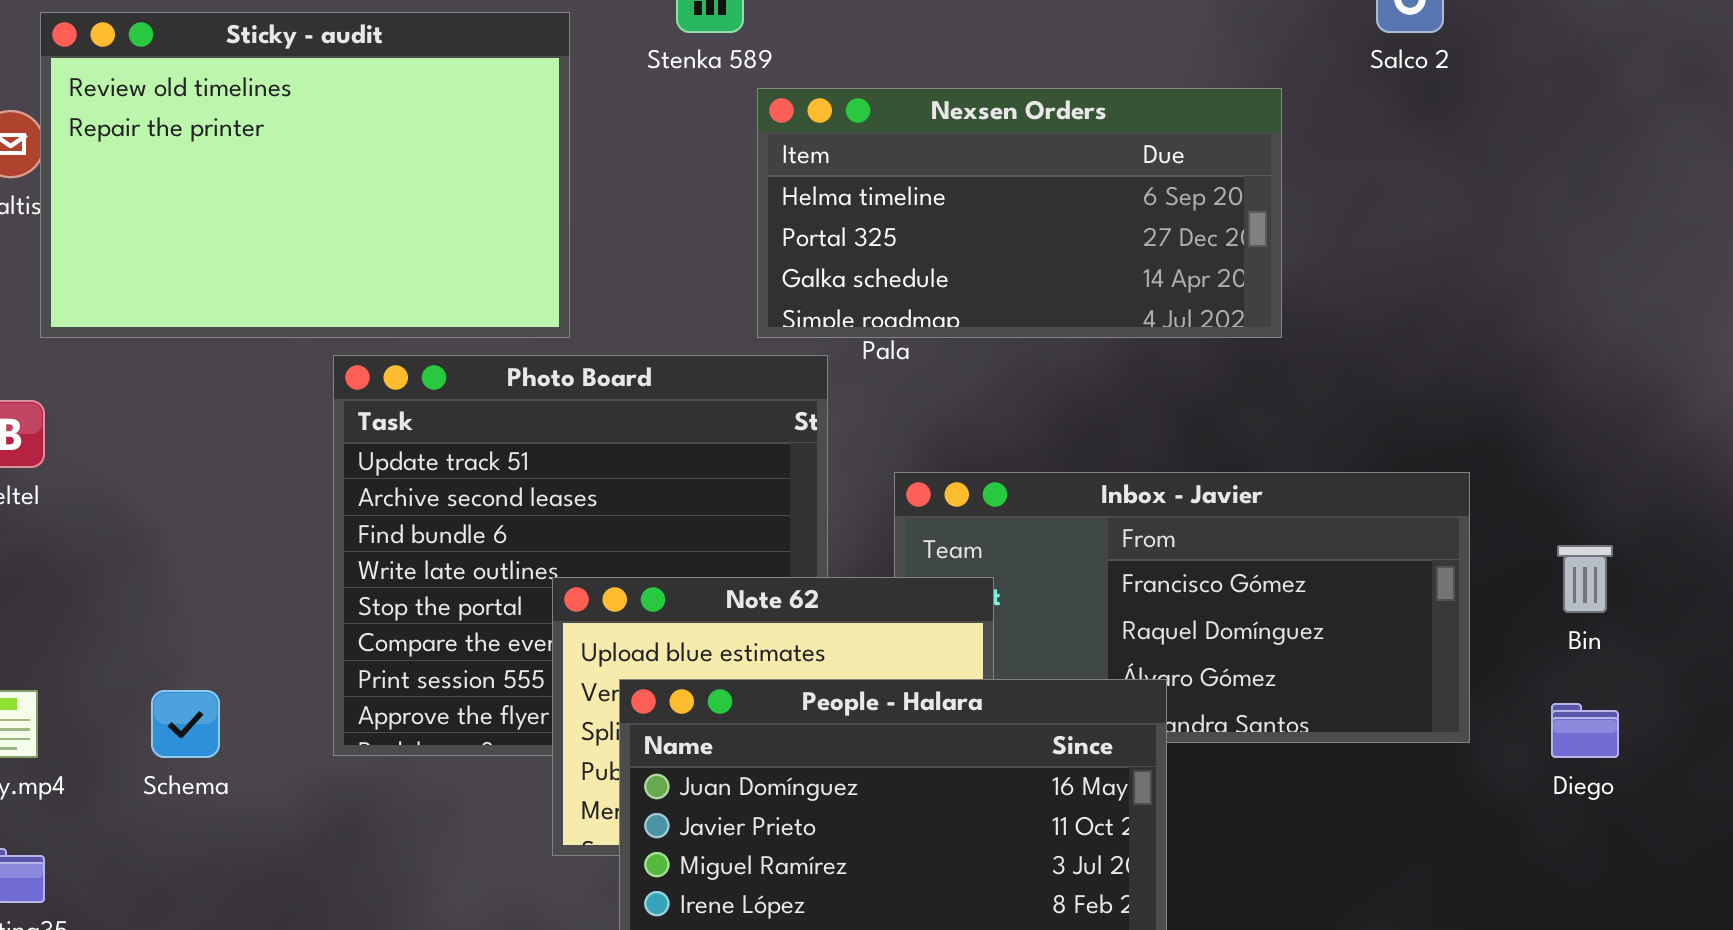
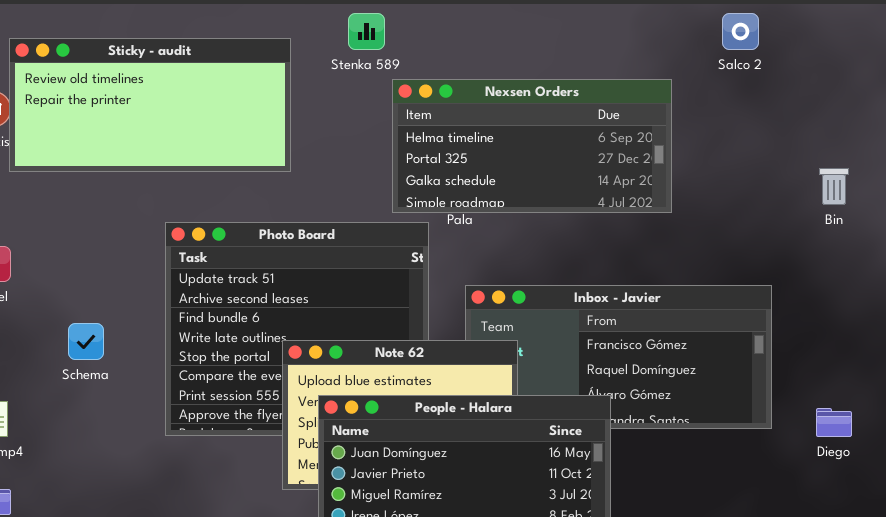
Sticky - audit: [40,12,570,338] -> [9,38,291,172], resized
Bin: [1557,545,1613,613] -> [819,168,849,205], moved
Schema: [151,690,220,758] -> [68,323,104,360], moved

